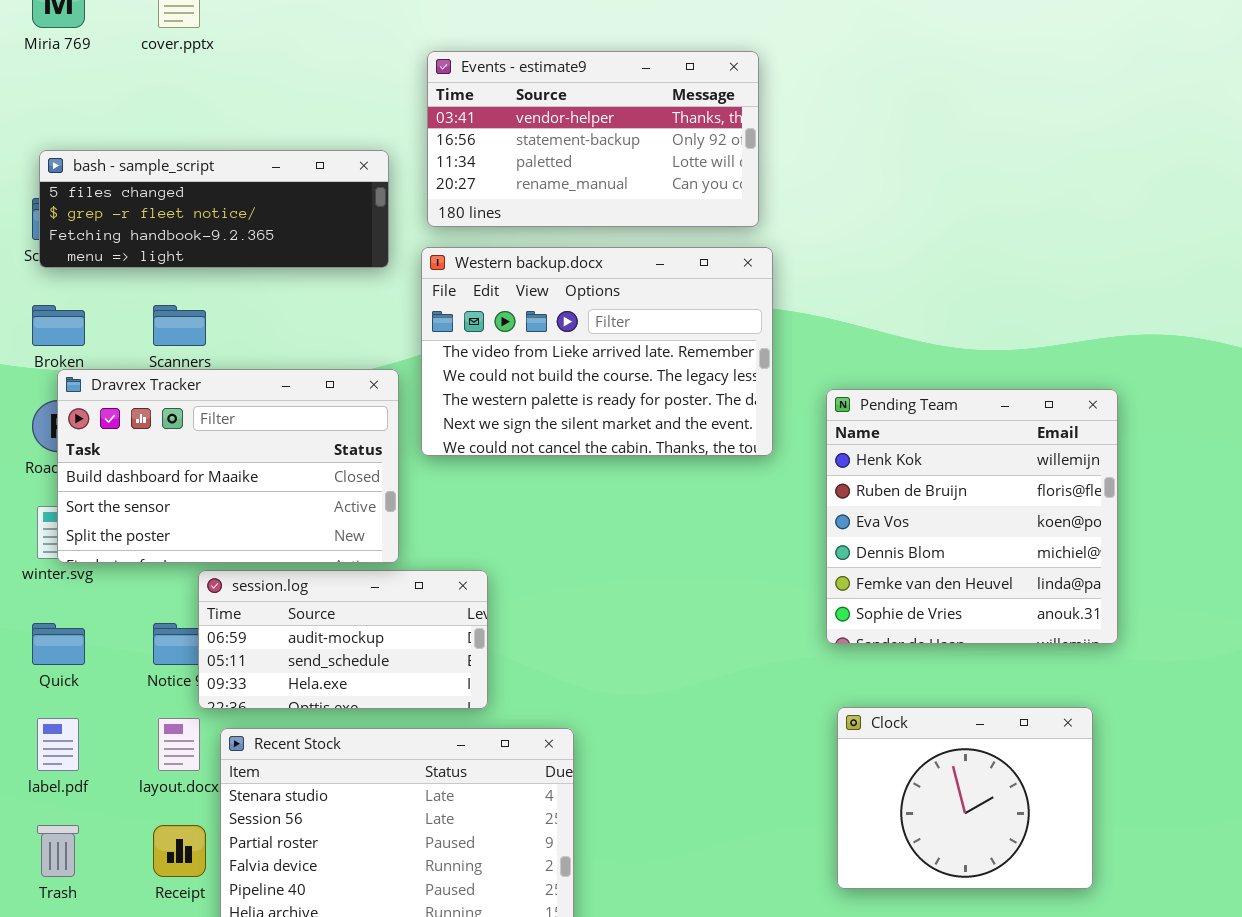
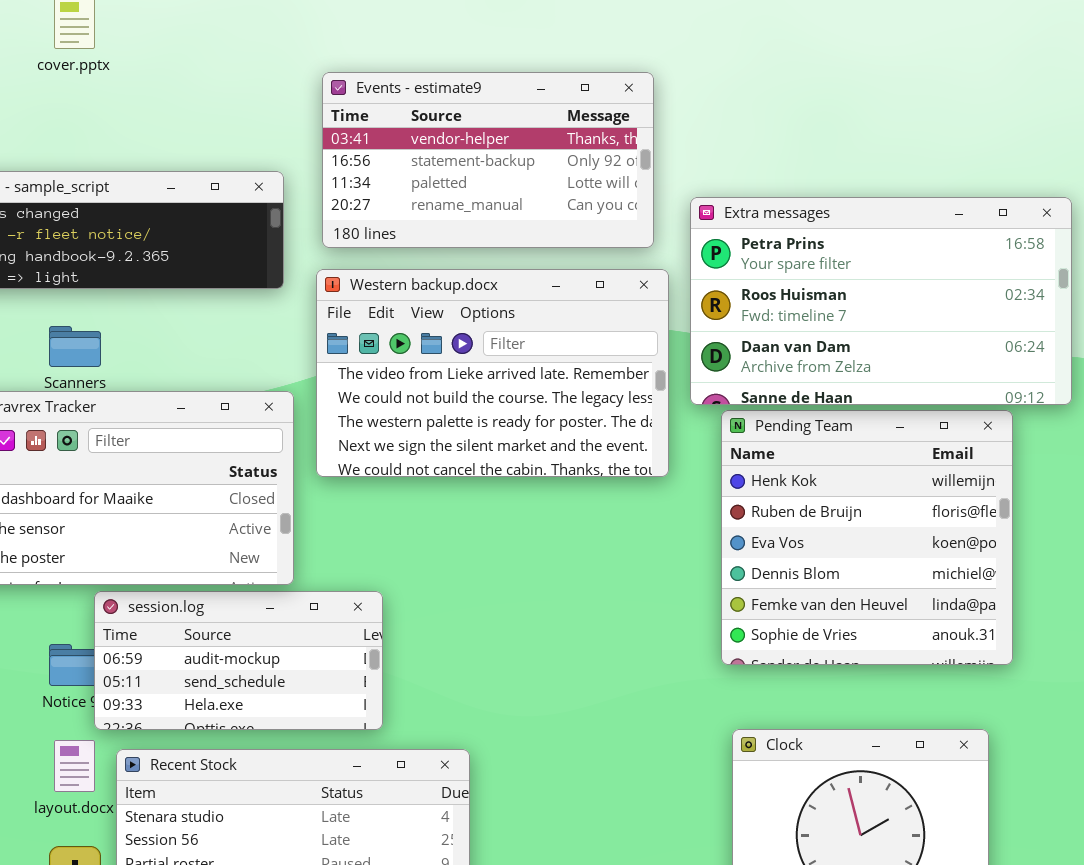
Extra messages: none -> [690,197,1072,405], opened

